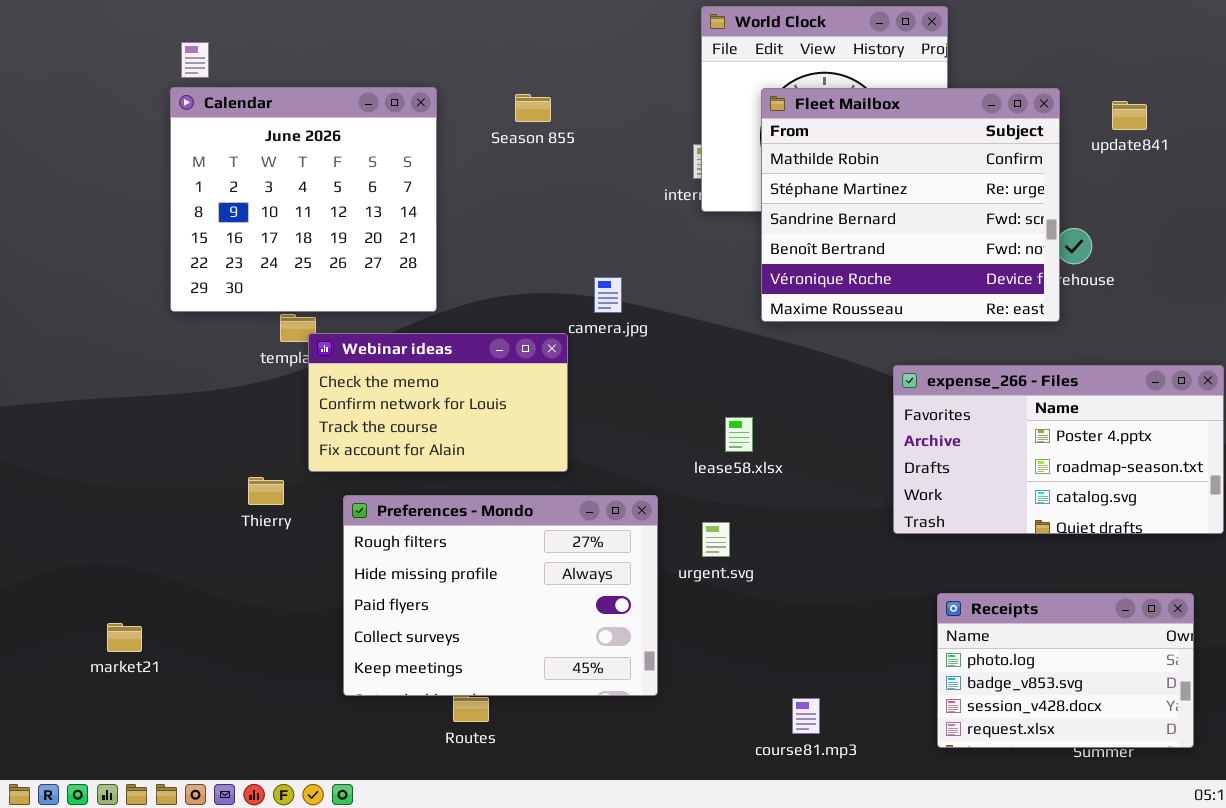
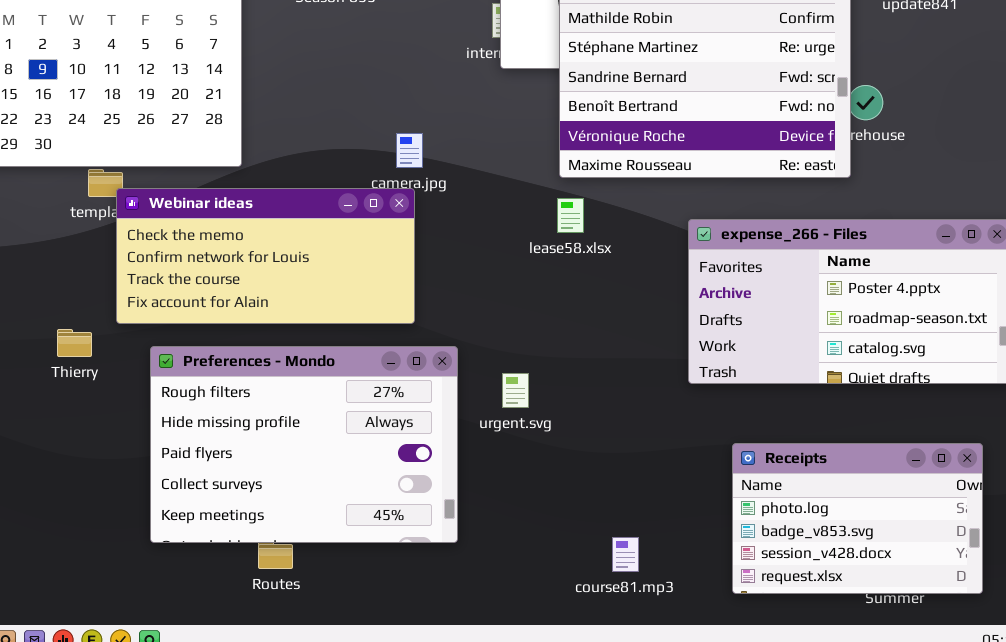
Webinar ideas: [308,333,568,472] -> [116,188,415,324], resized
lease58.xlsx: [725,417,753,452] -> [557,198,584,233], moved
course81.mp3: [792,698,820,734] -> [612,537,639,572], moved

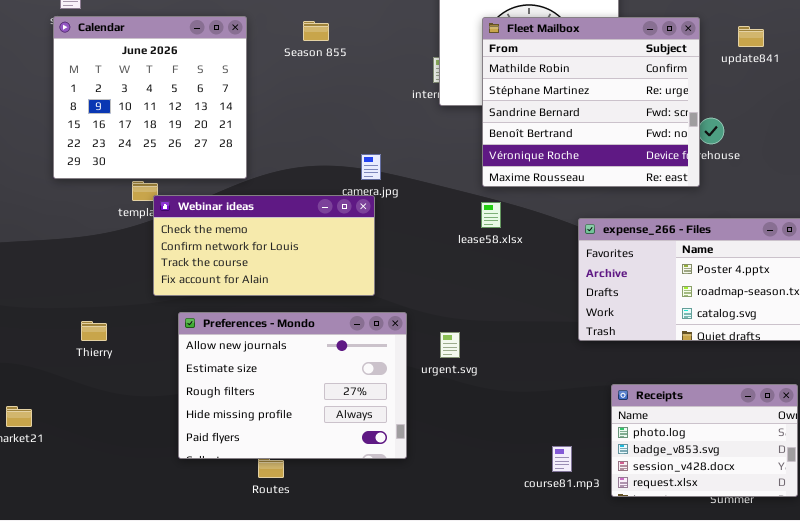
Thierry: [57,329,92,357] -> [81,321,107,341], moved
Preferences - Mondo: [150,346,458,543] -> [178,312,407,459], scrolled up 2 rows
course81.mp3: [612,537,639,572] -> [552,446,572,472], moved

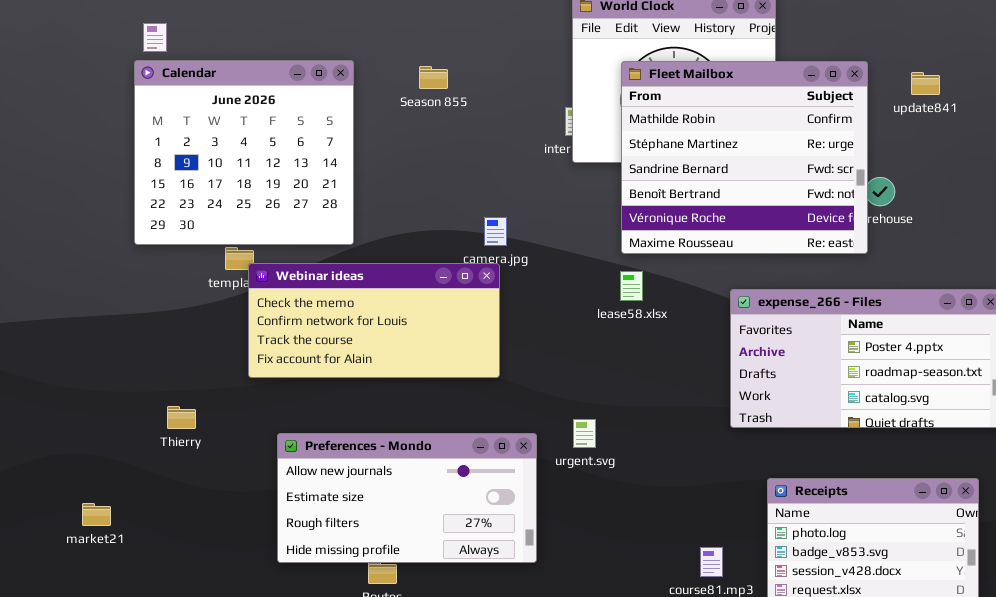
Preferences - Mondo: [178,312,407,459] -> [277,433,537,563], resized

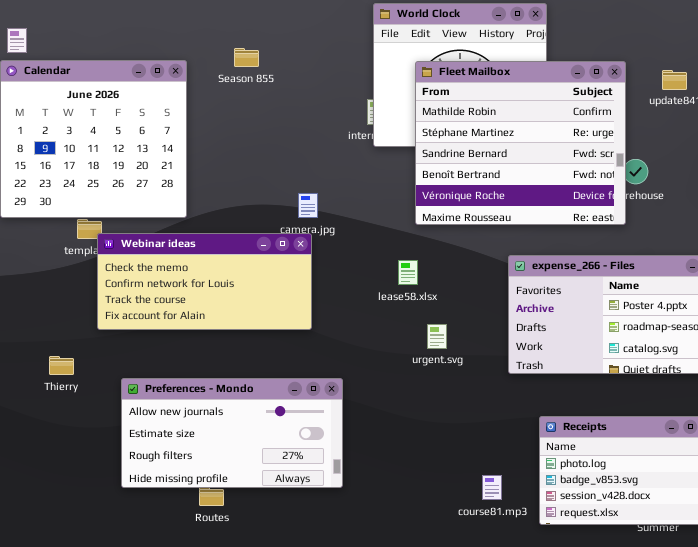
Season 855: [419,66,448,89] -> [234,48,259,67], moved
lease58.xlsx: [620,271,643,301] -> [398,260,418,285], moved
Thierry: [167,406,196,429] -> [49,356,74,375], moved
urgent.svg: [573,419,596,448] -> [427,324,447,349], moved

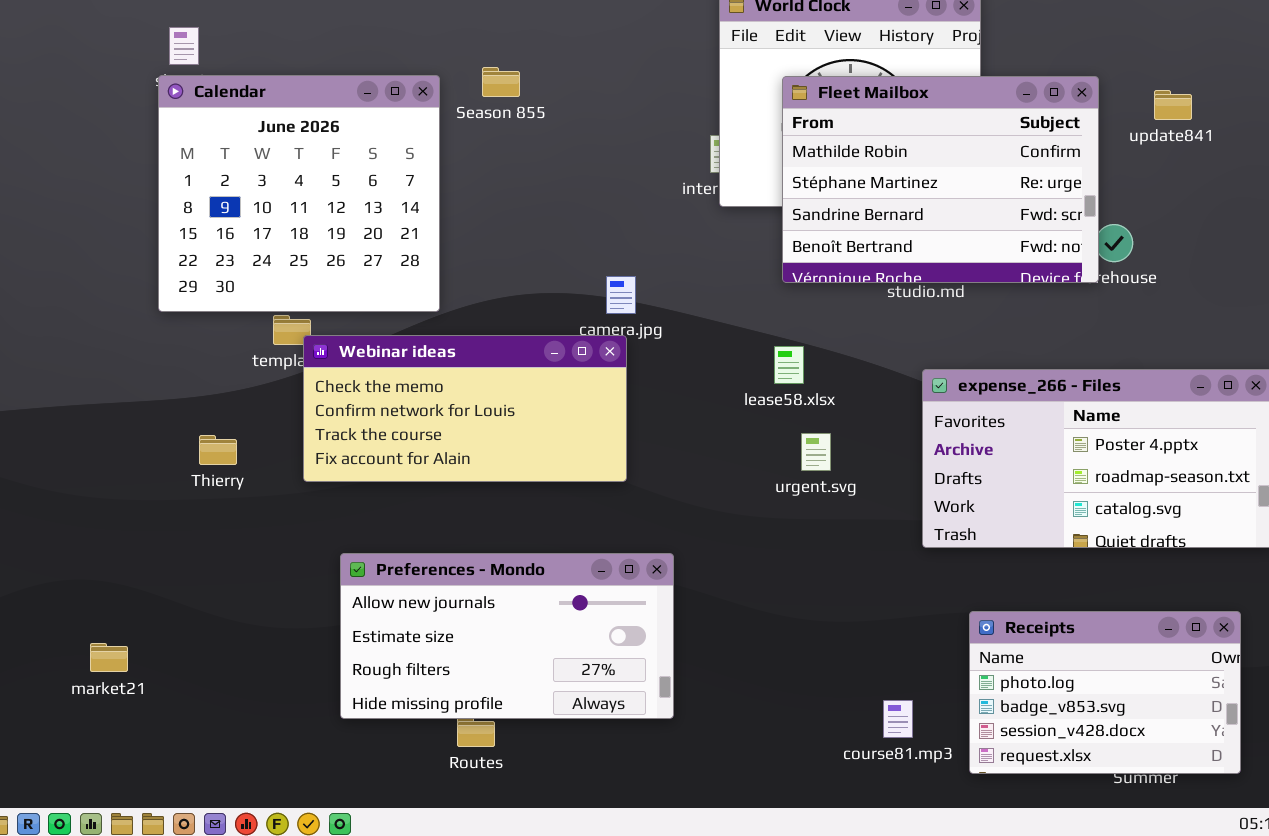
Season 855: [234,48,259,67] -> [482,67,520,97], moved
Fleet Mailbox: [415,61,626,225] -> [782,76,1099,283], resized
lease58.xlsx: [398,260,418,285] -> [774,346,804,384], moved
urgent.svg: [427,324,447,349] -> [801,433,831,471], moved
Thierry: [49,356,74,375] -> [199,435,237,465], moved

